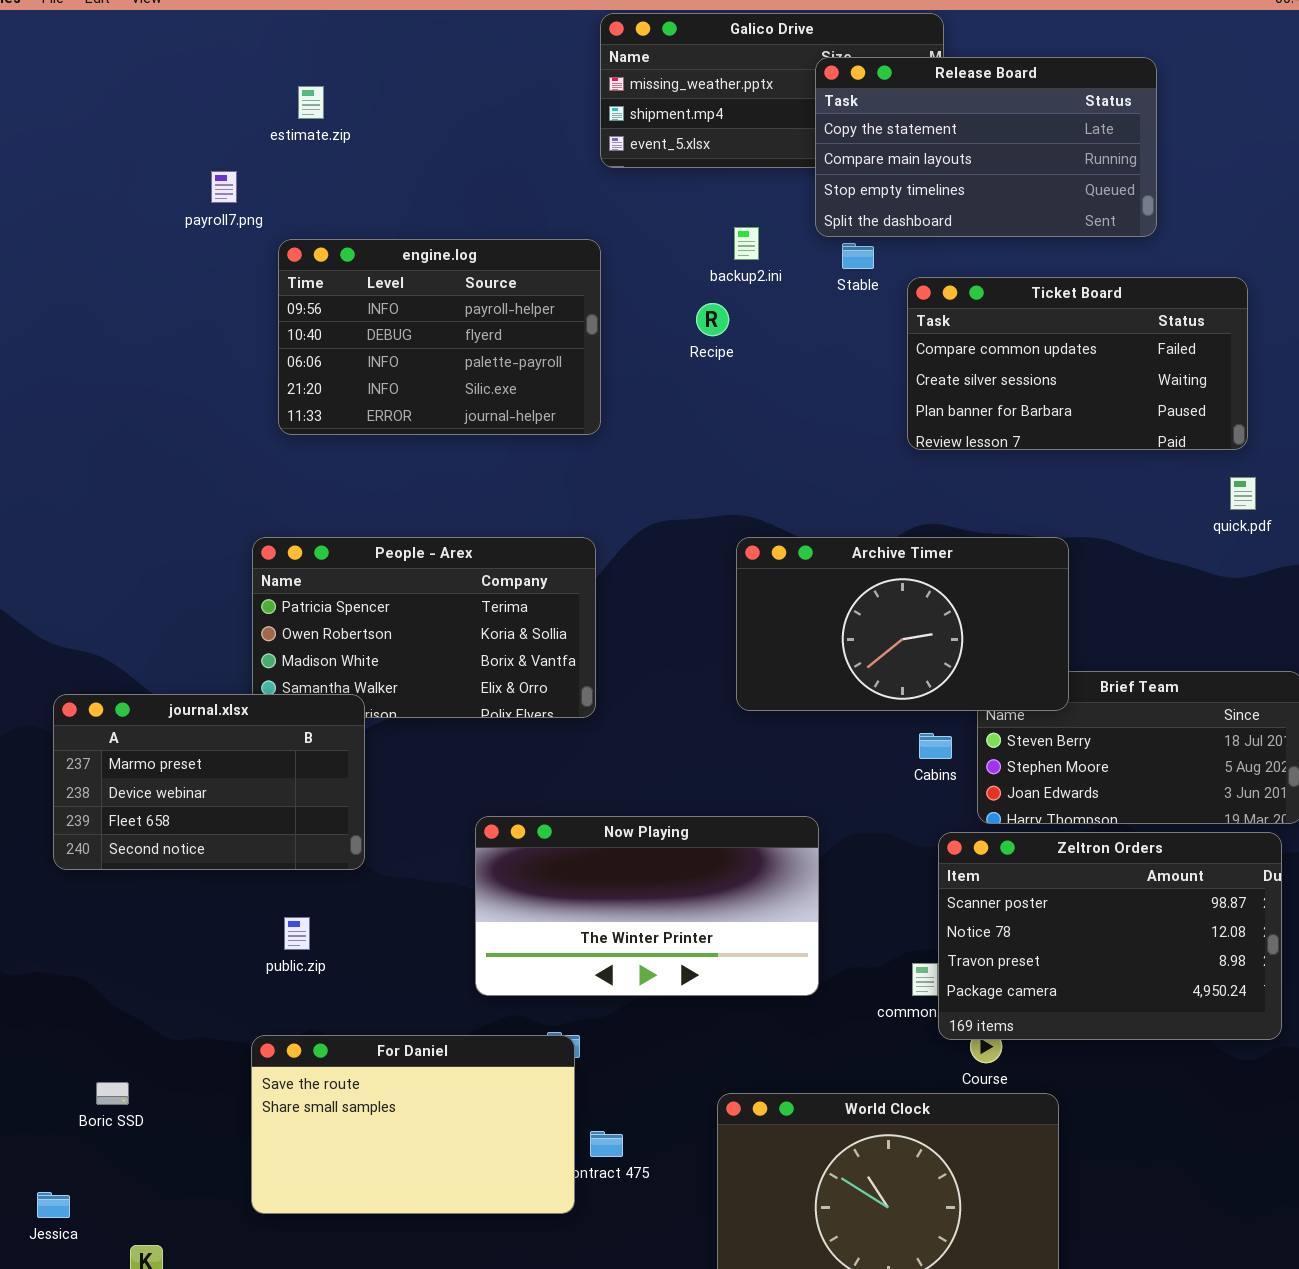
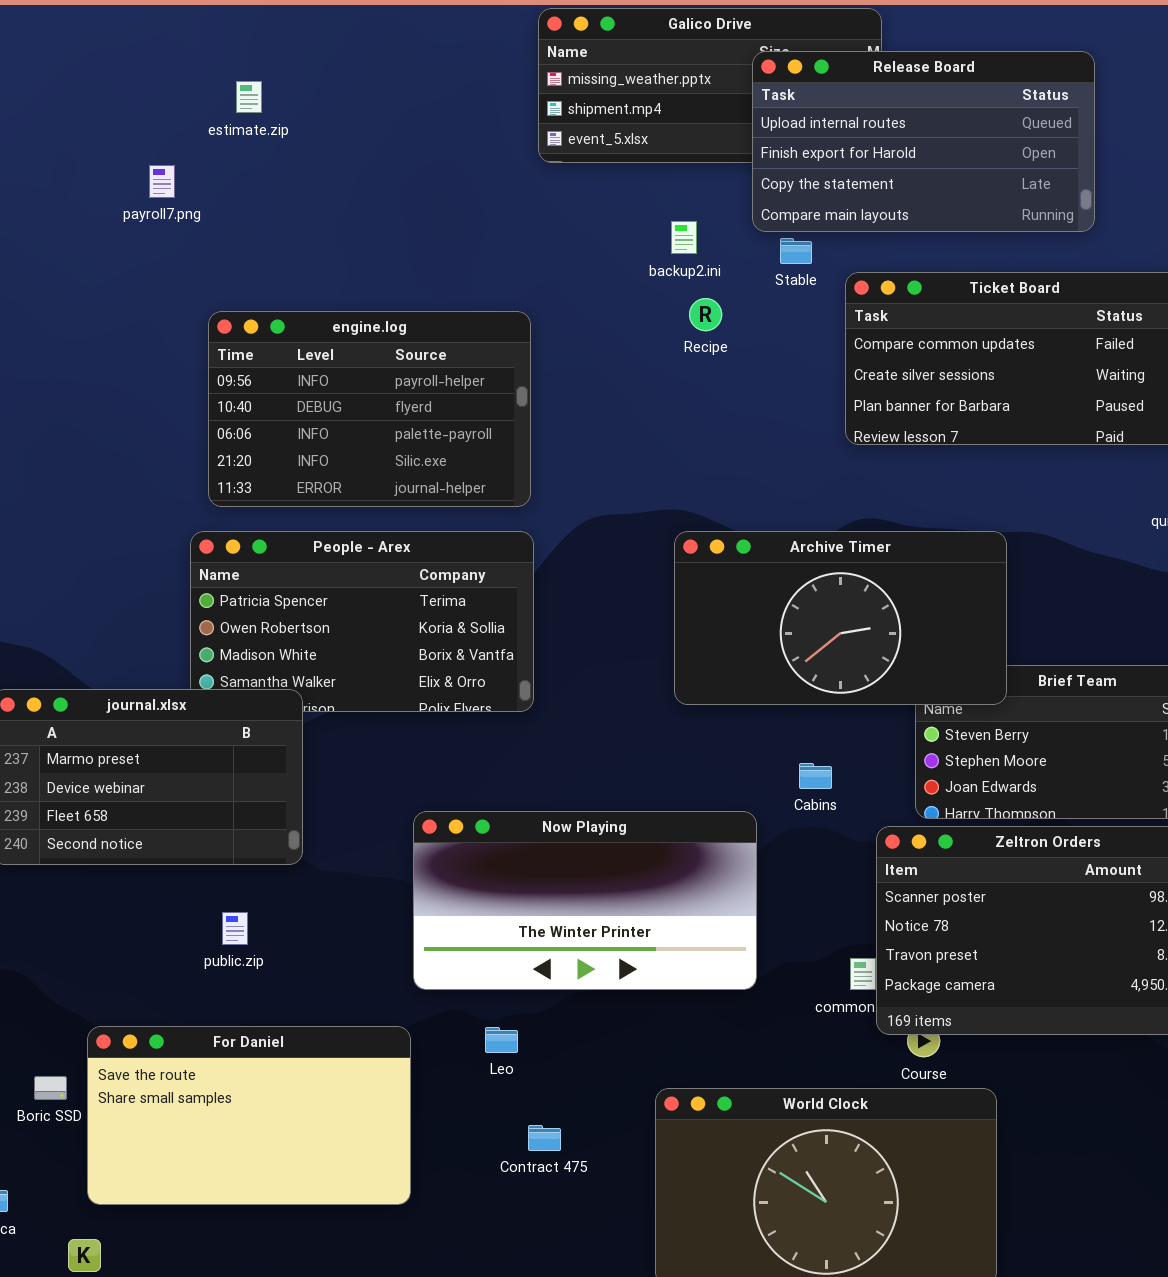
Release Board: [815,57,1157,237] -> [752,51,1095,232], scrolled up 2 rows
engine.log: [278,239,601,435] -> [208,311,531,507], moved
Recipe: [696,303,729,336] -> [689,298,722,331], moved
Cabins: [919,733,952,759] -> [799,763,832,789], moved
For Daniel: [251,1035,575,1214] -> [87,1026,411,1205], moved

